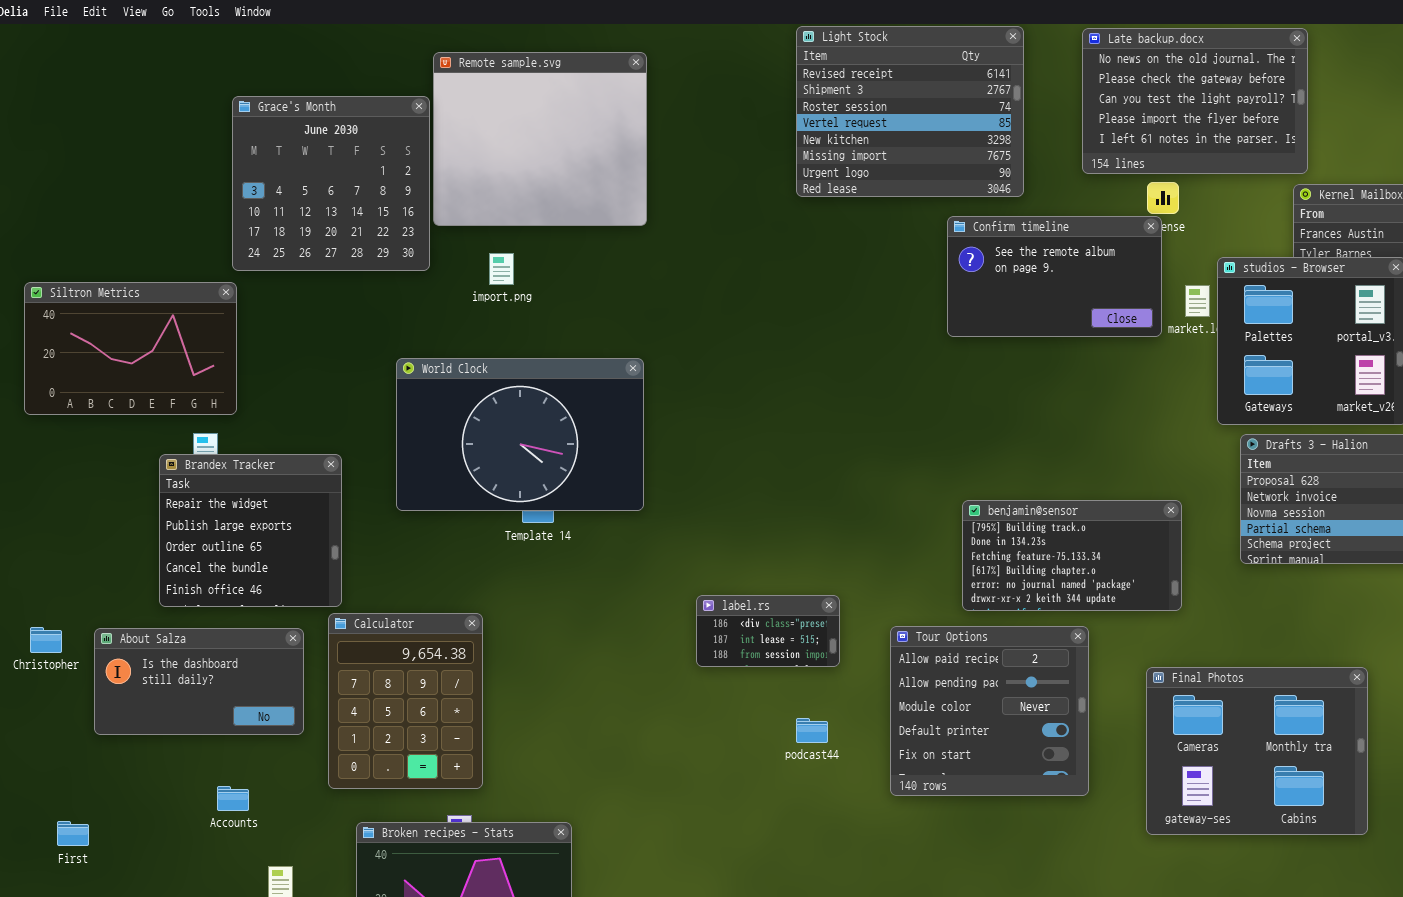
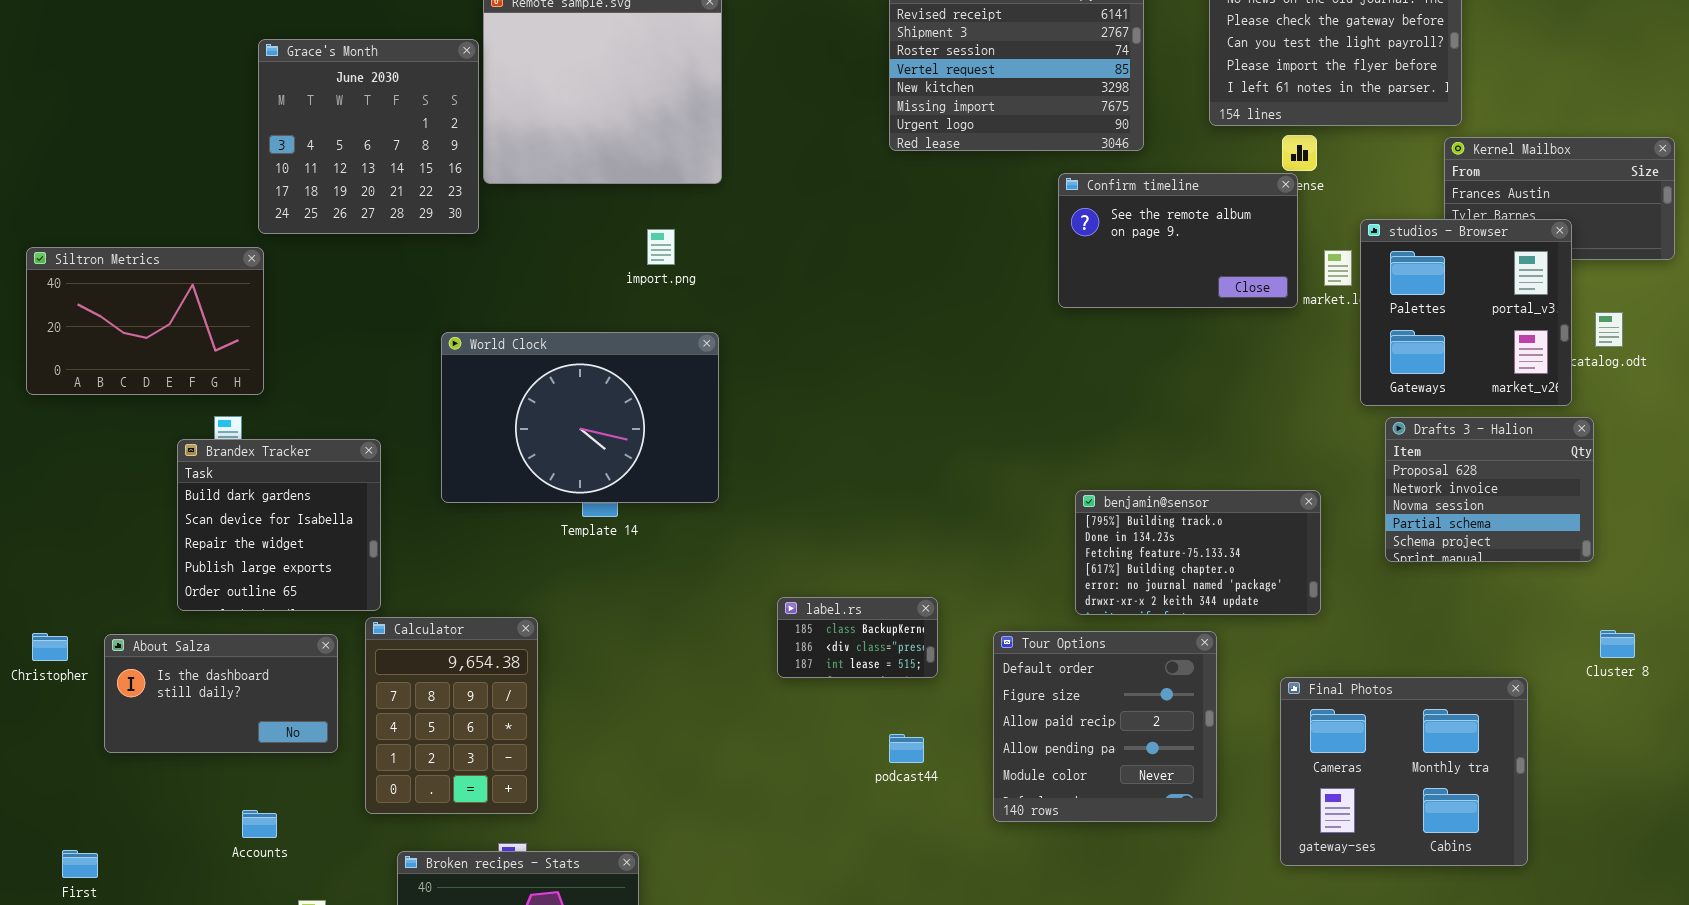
import.png: [489,253,514,285] -> [647,229,675,265], moved
Brandex Tracker: [159,454,342,607] -> [177,439,381,611], scrolled up 2 rows
label.rs: [696,595,840,667] -> [777,597,938,678], scrolled up 1 row
Tour Options: [890,626,1089,796] -> [993,631,1217,822], scrolled up 2 rows

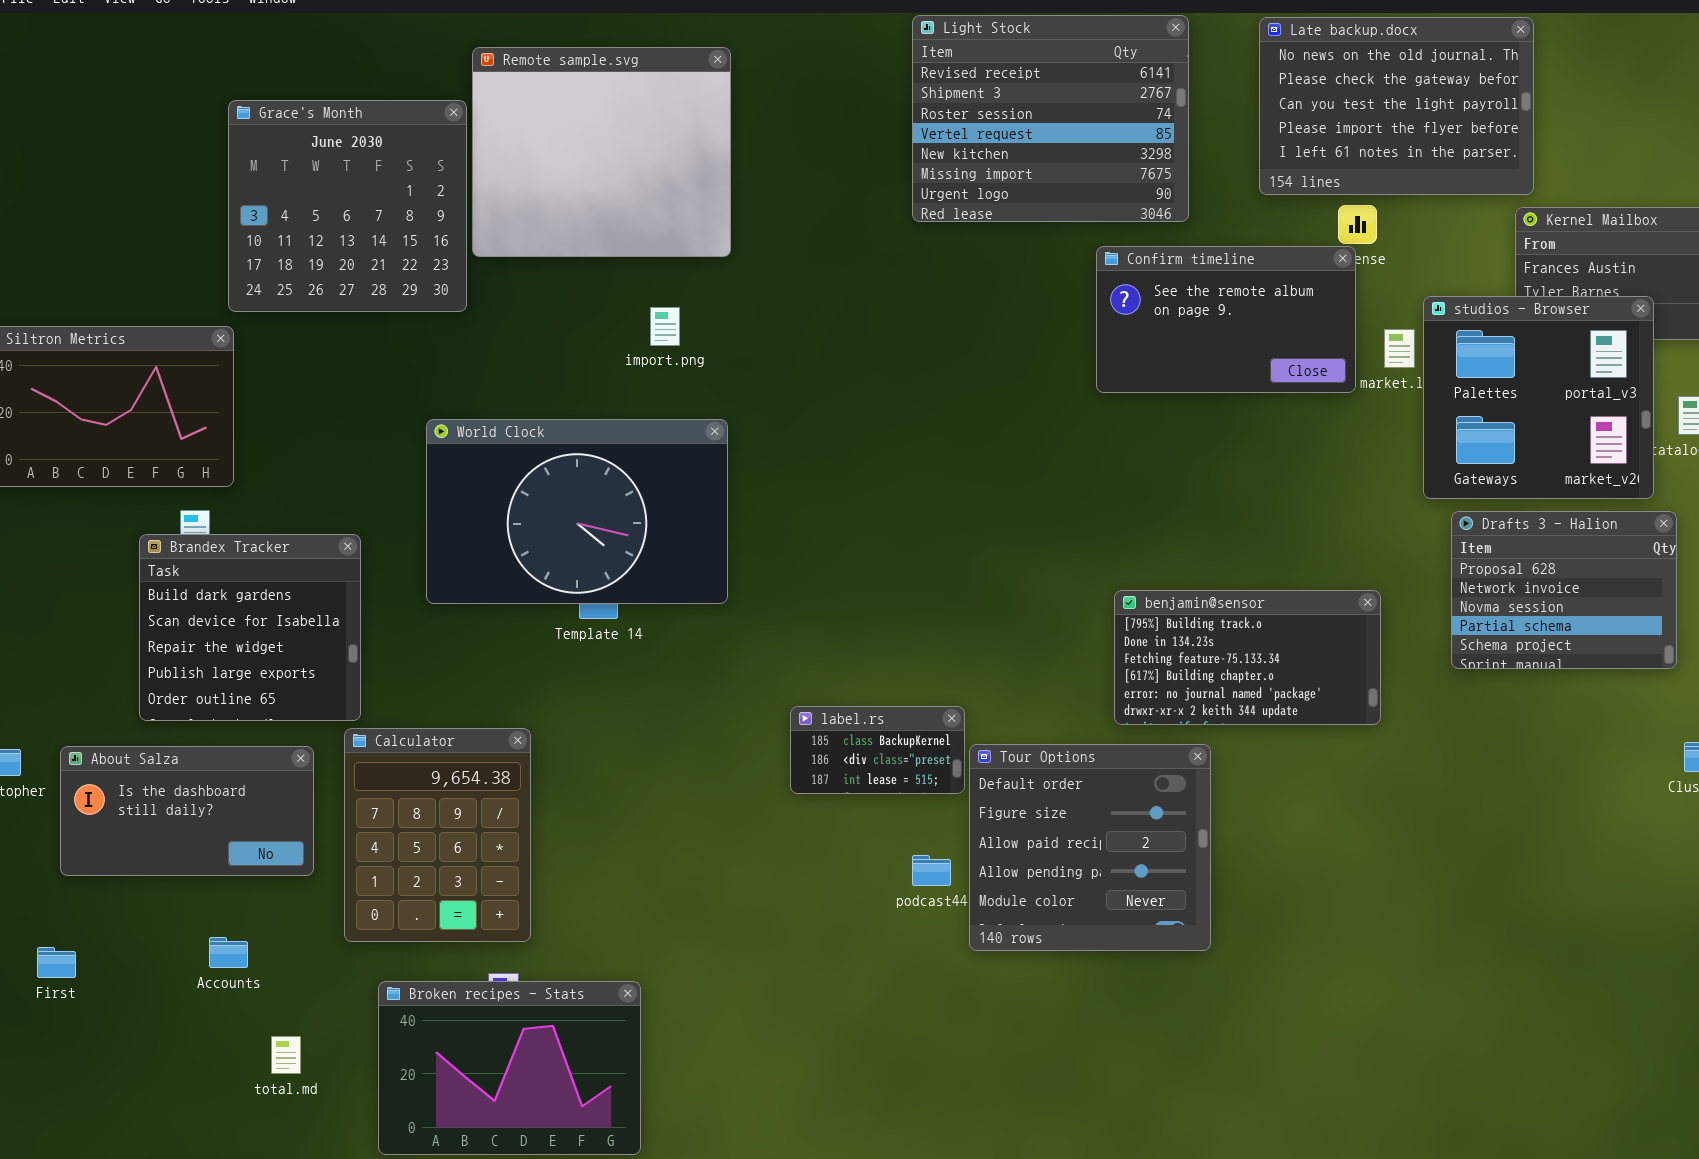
Tour Options: [993,631,1217,822] -> [969,744,1211,951], moved
Final Photos: [1280,677,1528,866] -> none, closed
First: [62,850,98,878] -> [37,947,76,978], moved

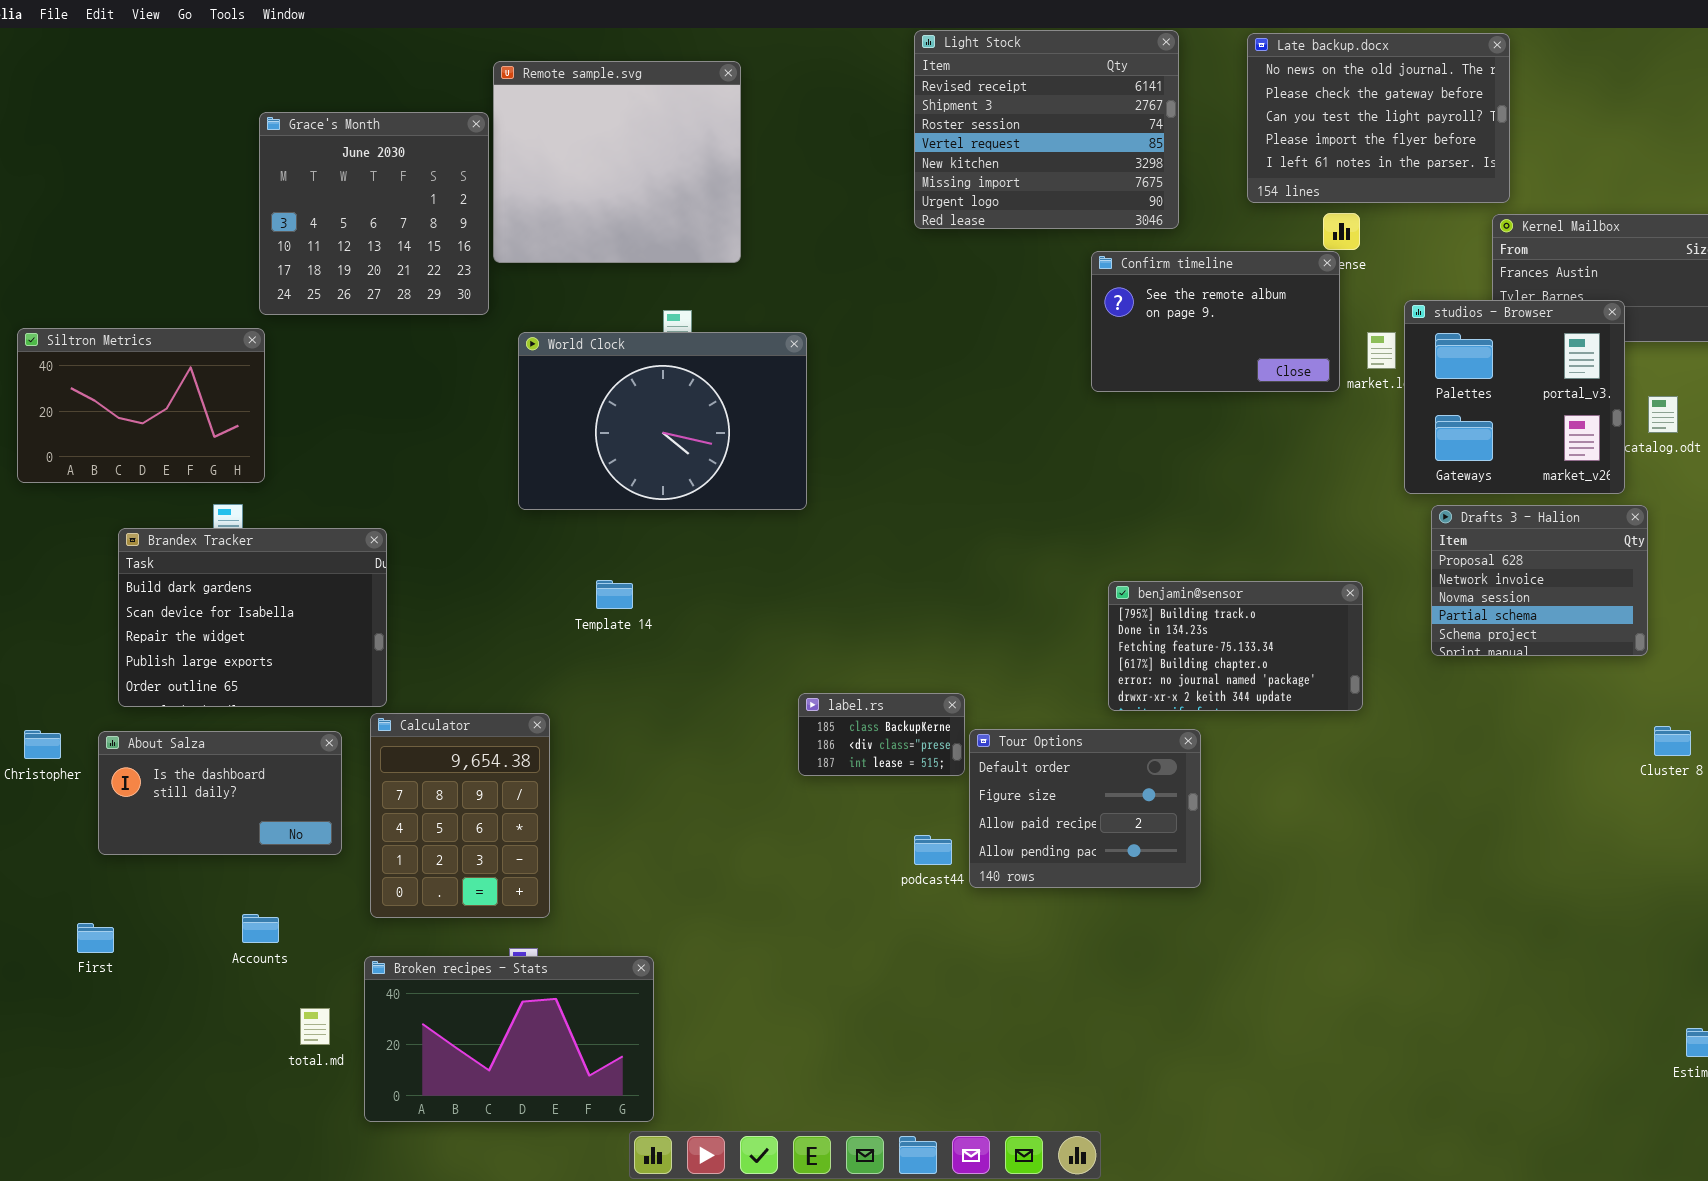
World Clock: [426,419,728,604] -> [518,332,807,510], moved
Brandex Tracker: [139,534,361,721] -> [118,528,387,707], resized
Tour Options: [969,744,1211,951] -> [969,729,1201,888], resized
Broken recipes - Stats: [378,981,641,1155] -> [364,956,654,1122], resized

